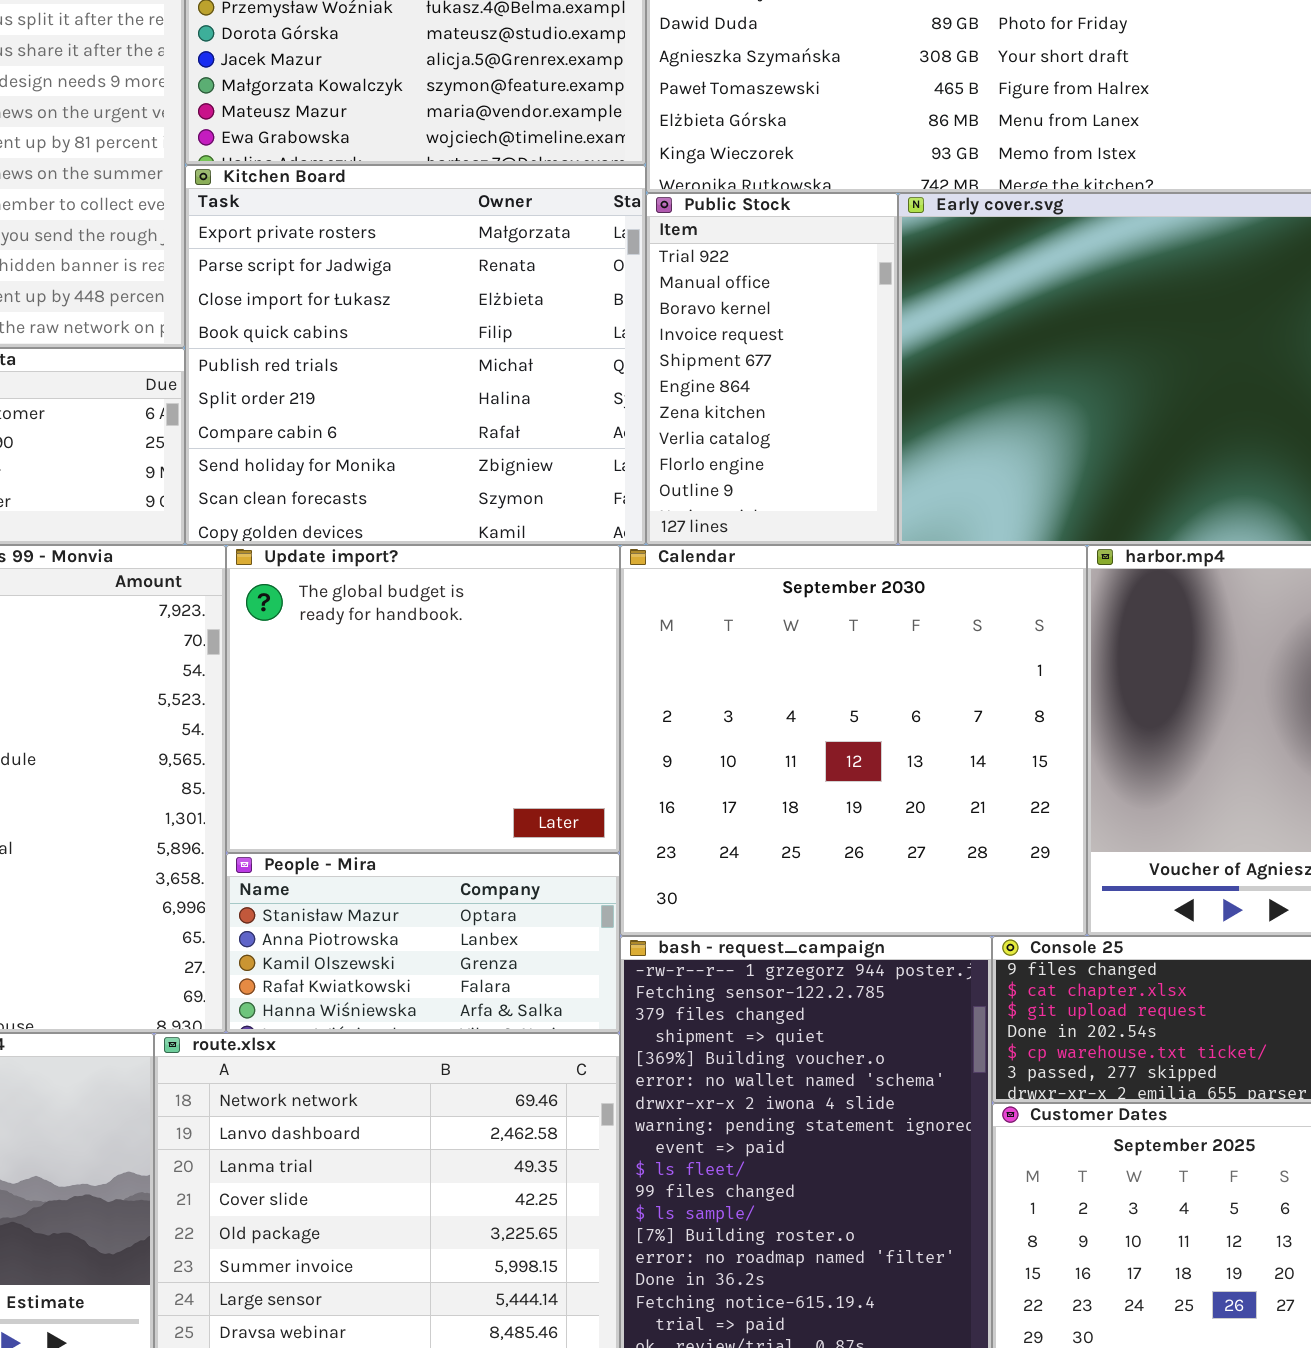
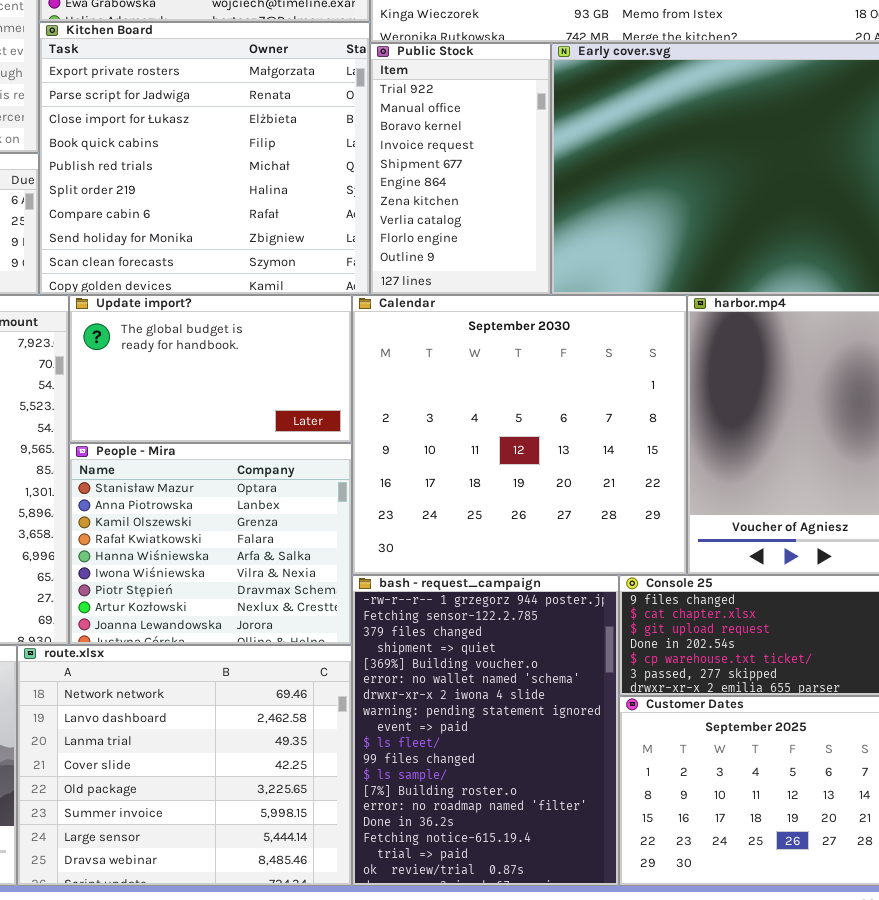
Update import?: [226,545,620,853] -> [69,295,352,443], resized
People - Mira: [226,853,620,1033] -> [69,443,352,645], resized

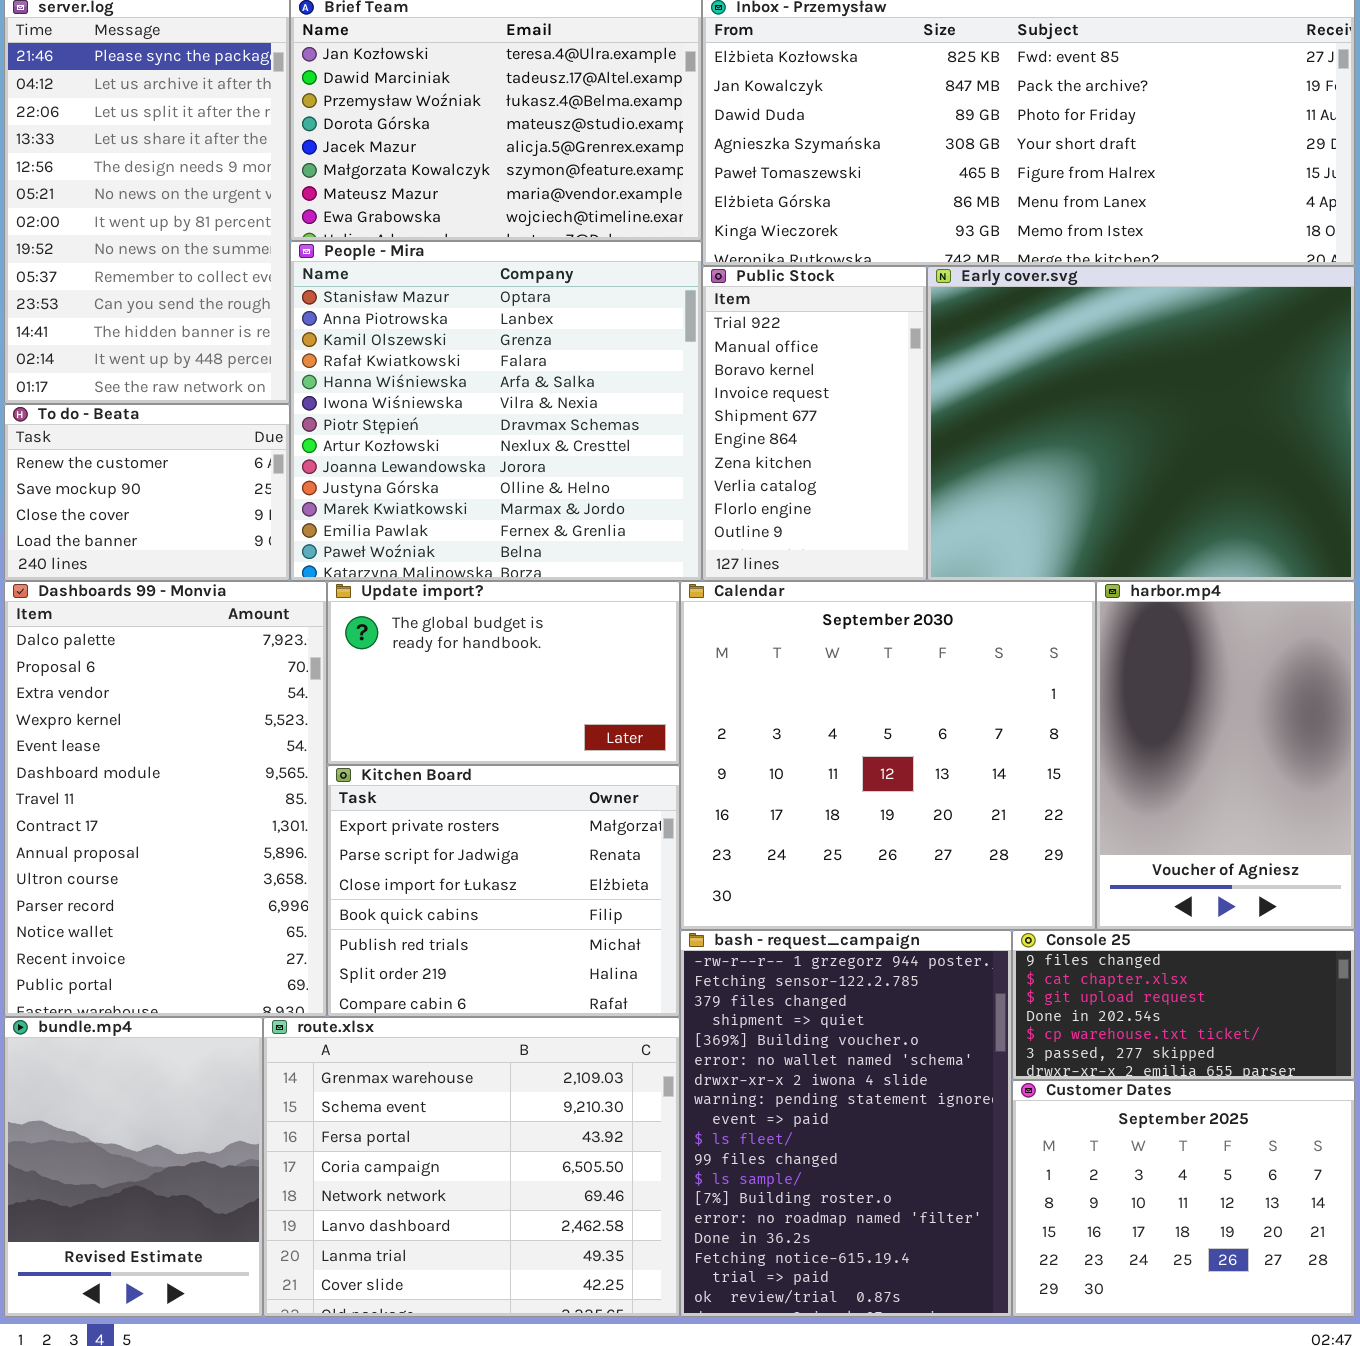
Kitchen Board: [39,22,370,295] -> [327,765,680,1017], moved, resized
People - Mira: [69,443,352,645] -> [290,241,702,581], moved, resized
route.xlsx: [17,645,352,886] -> [263,1017,680,1317], scrolled up 4 rows

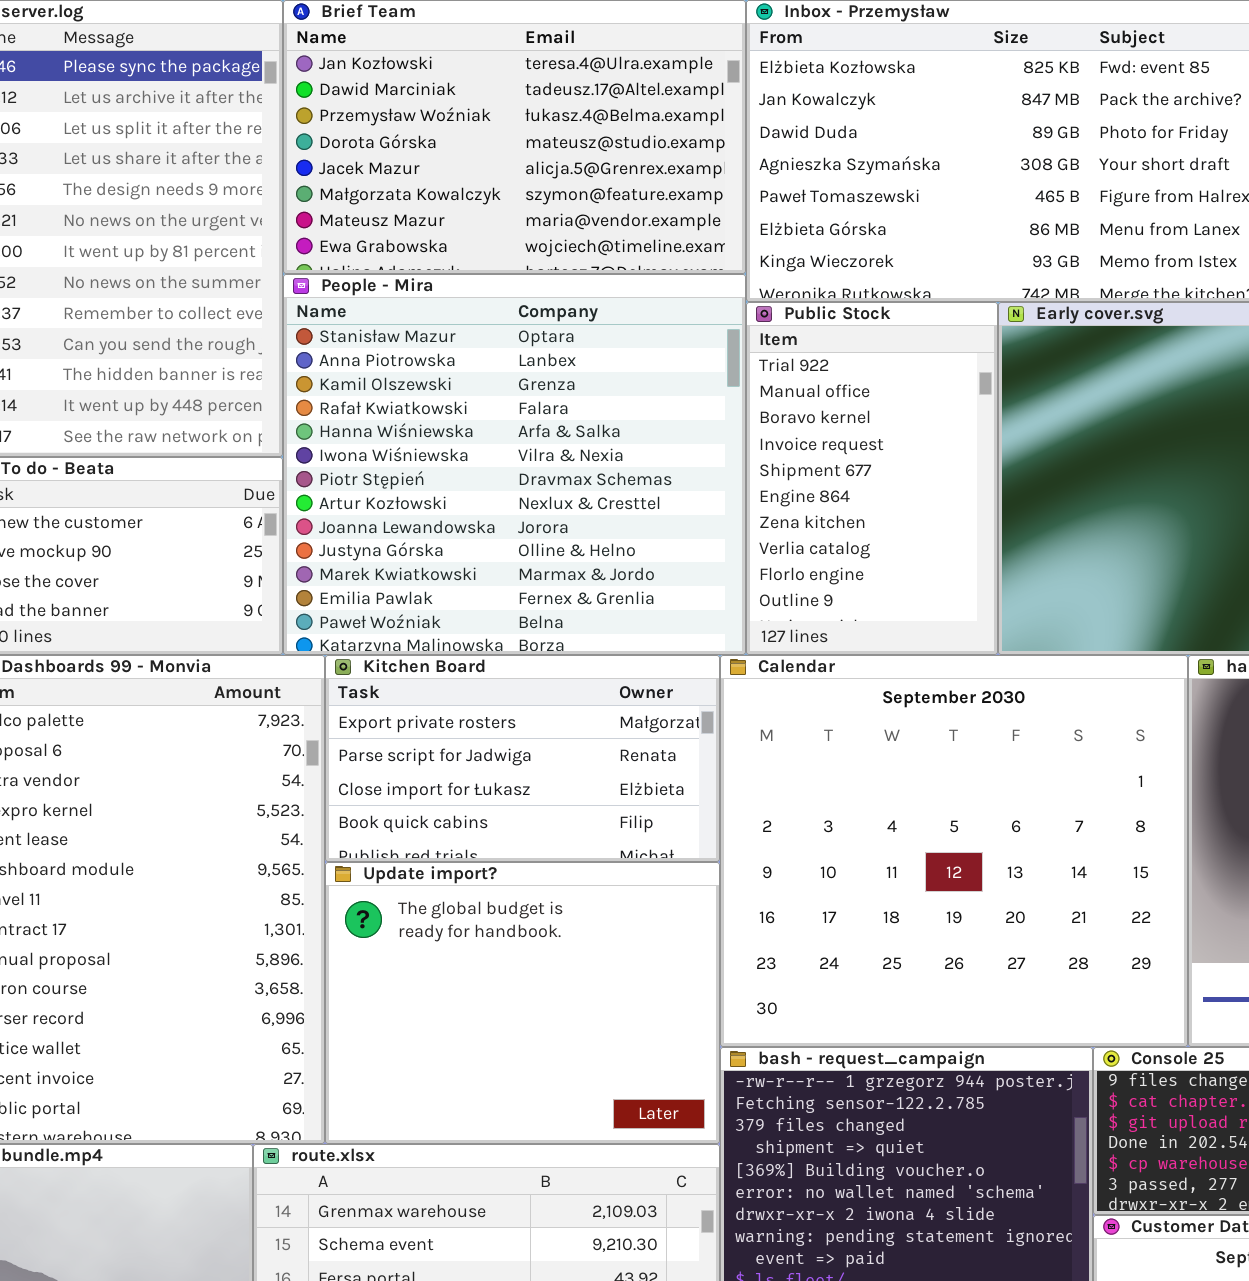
Update import?: [327,581,680,765] -> [325,862,720,1144], moved, resized
Kitchen Board: [327,765,680,1017] -> [325,655,720,862], moved, resized

